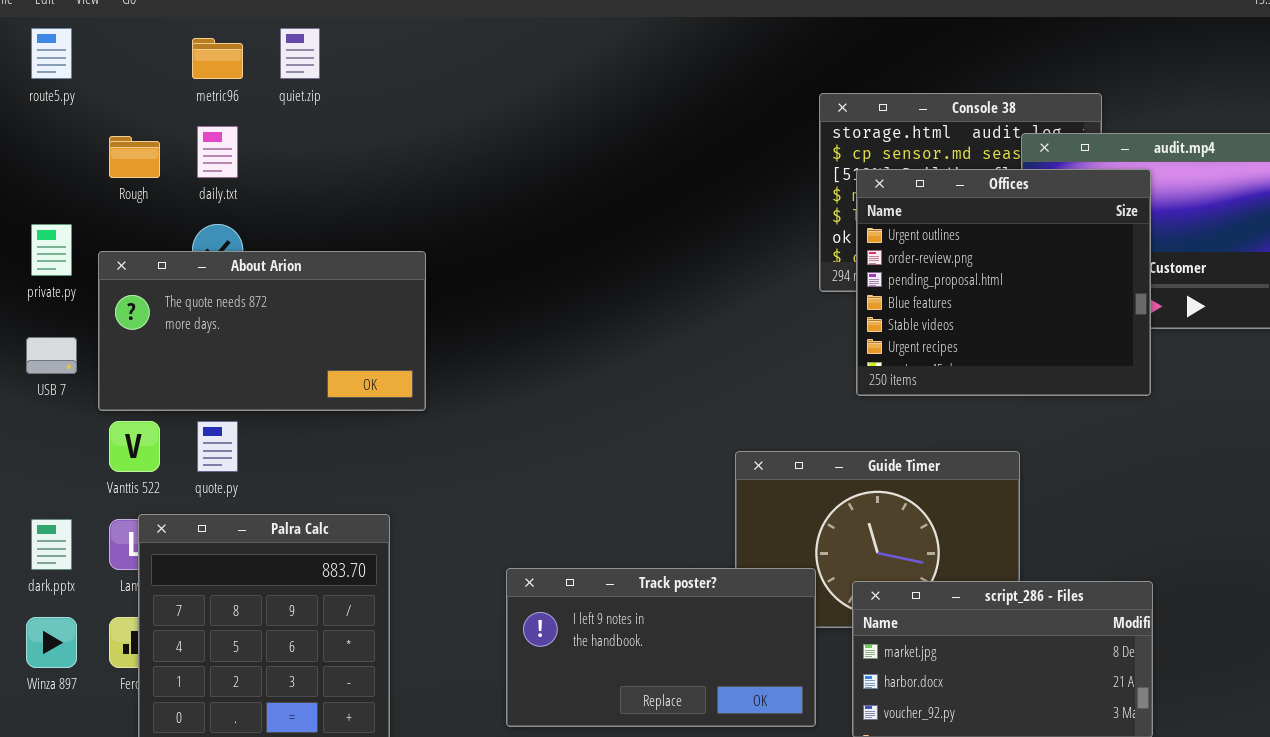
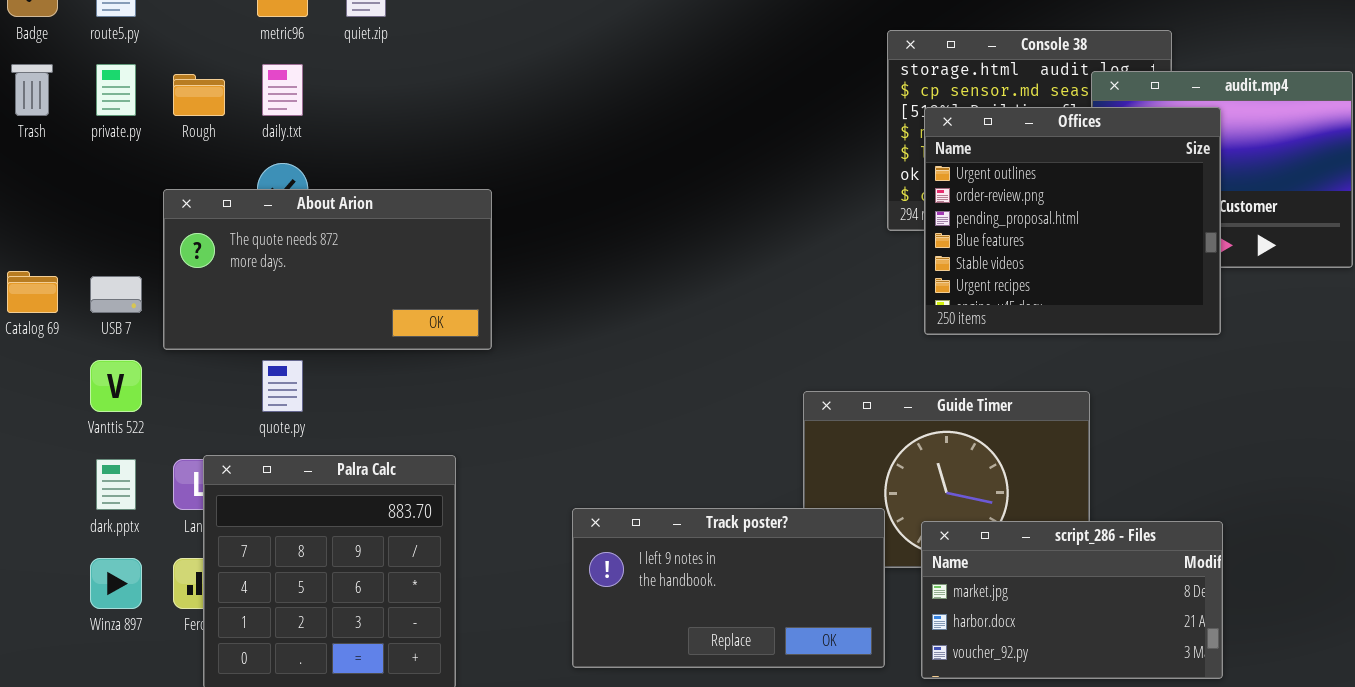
private.py: [31,224,72,276] -> [96,64,136,116], moved
Vanttis 522: [109,421,160,472] -> [90,360,142,412], moved

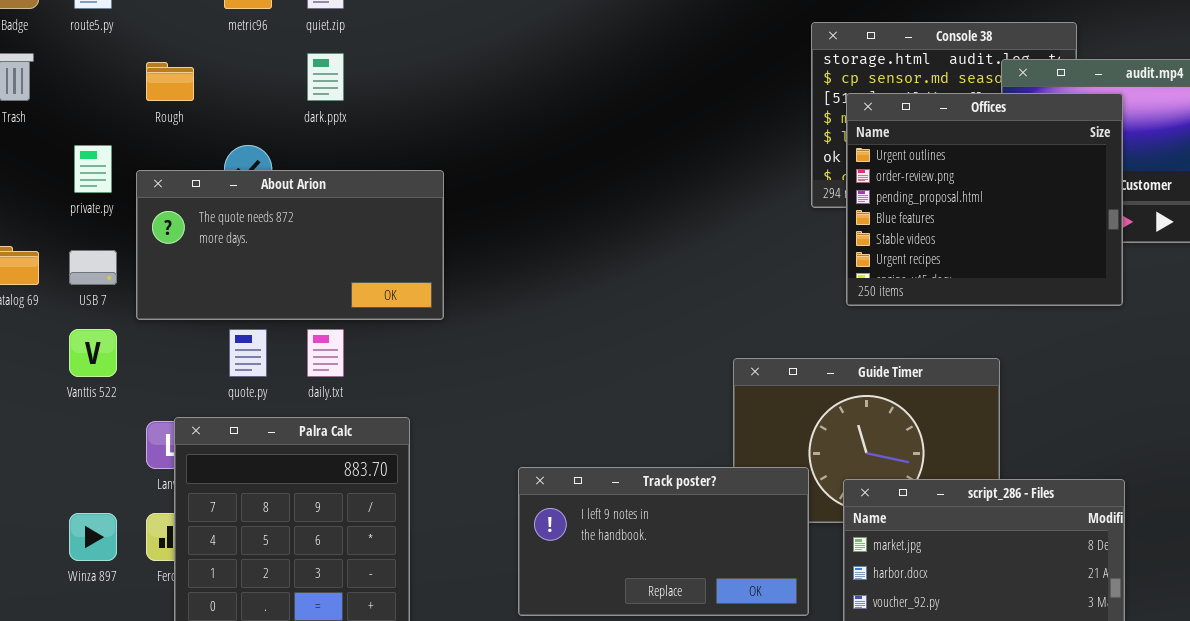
private.py: [96,64,136,116] -> [74,145,112,193], moved
daily.txt: [262,64,303,116] -> [307,329,344,377], moved
dark.pptx: [96,459,136,510] -> [307,53,344,101], moved

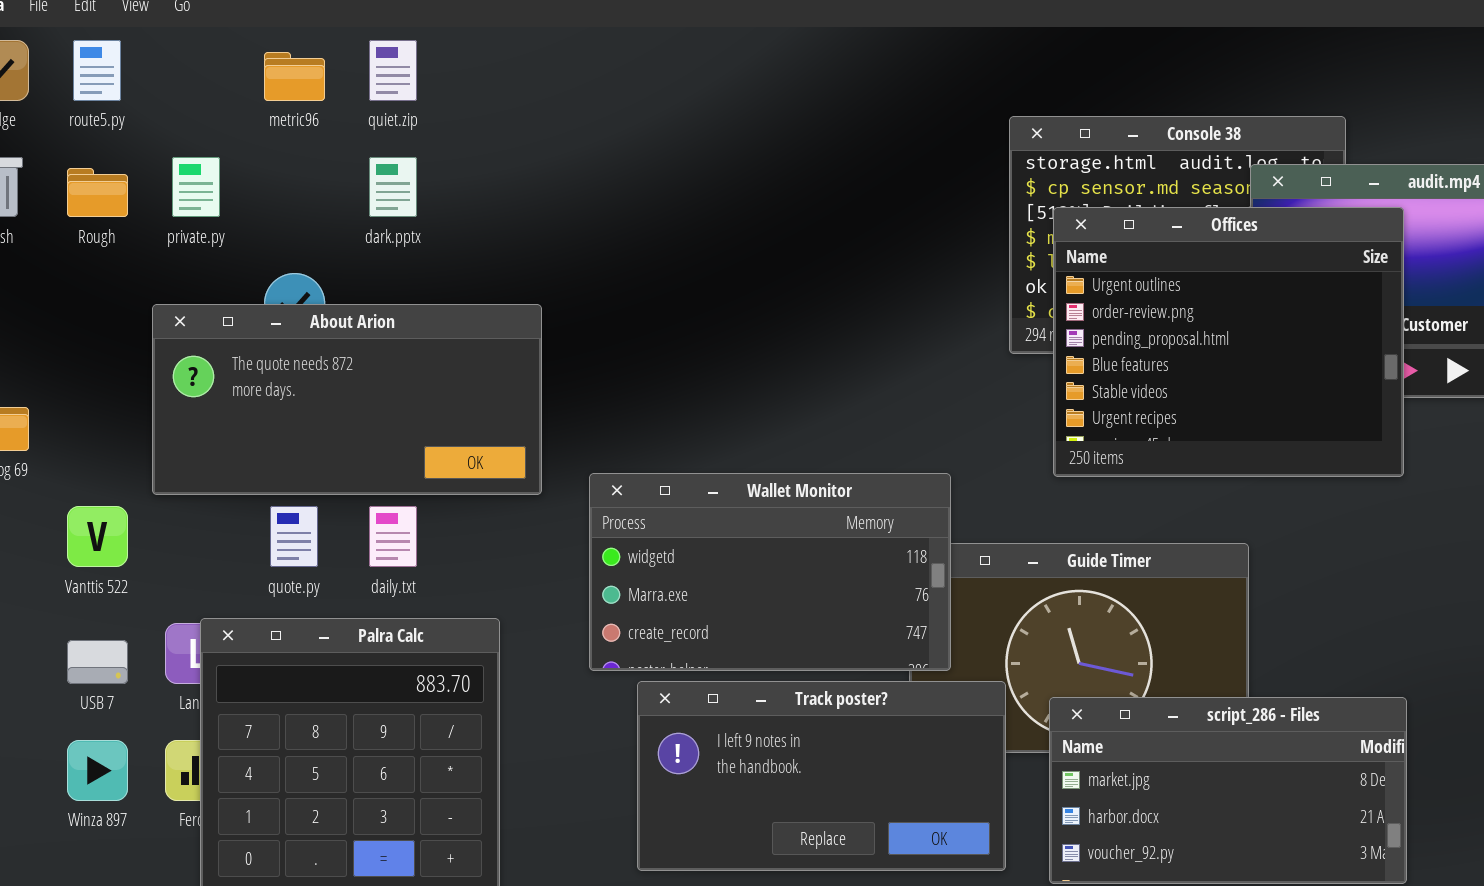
Rough: [146,62,194,101] -> [67,168,128,217], moved
private.py: [74,145,112,193] -> [172,157,220,217], moved
USB 7: [69,250,117,285] -> [67,640,128,684], moved
Wallet Monitor: none -> [589,473,951,671], opened

